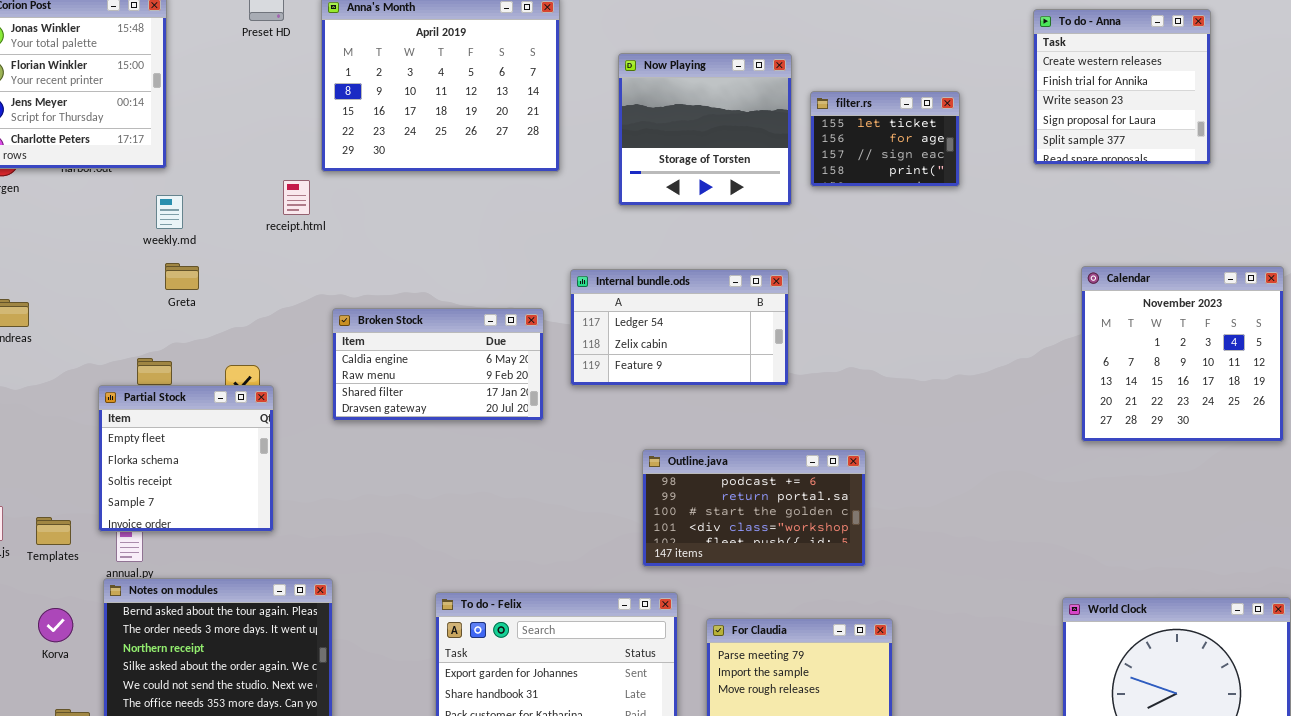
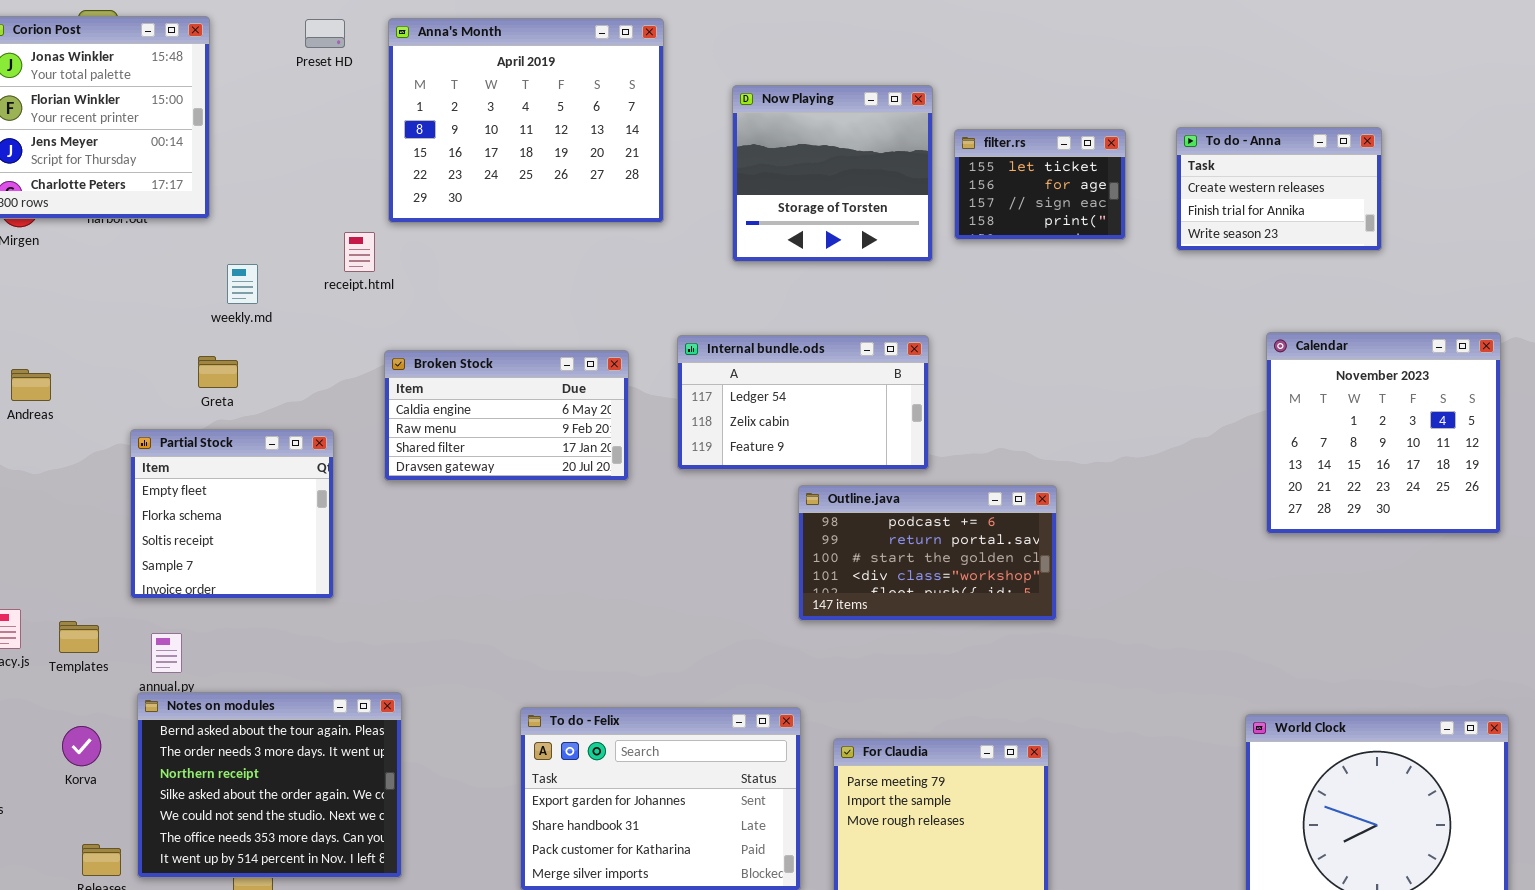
To do - Anna: [1033,9,1211,165] -> [1176,127,1382,251], moved, resized
weekly.md: [156,195,183,229] -> [227,264,258,304], moved
Greta: [165,263,199,290] -> [198,356,238,388], moved
Broken Stock: [332,308,544,421] -> [384,350,629,481], moved
Partial Stock: [98,385,274,532] -> [130,429,334,599], moved
Outline.java: [642,449,866,567] -> [798,485,1057,621], moved

